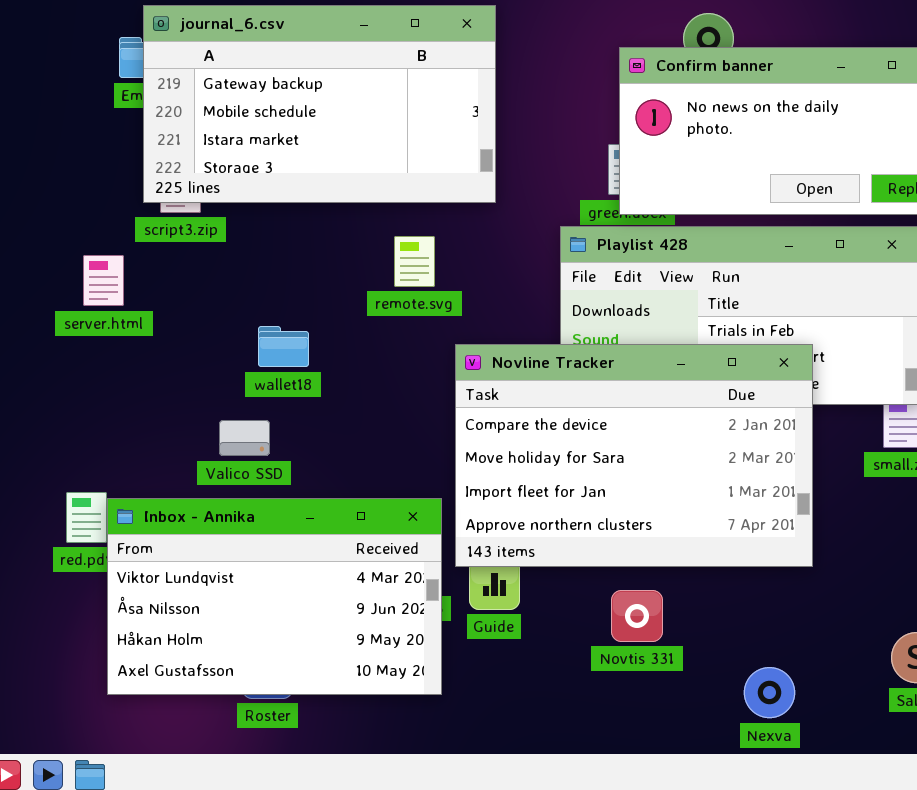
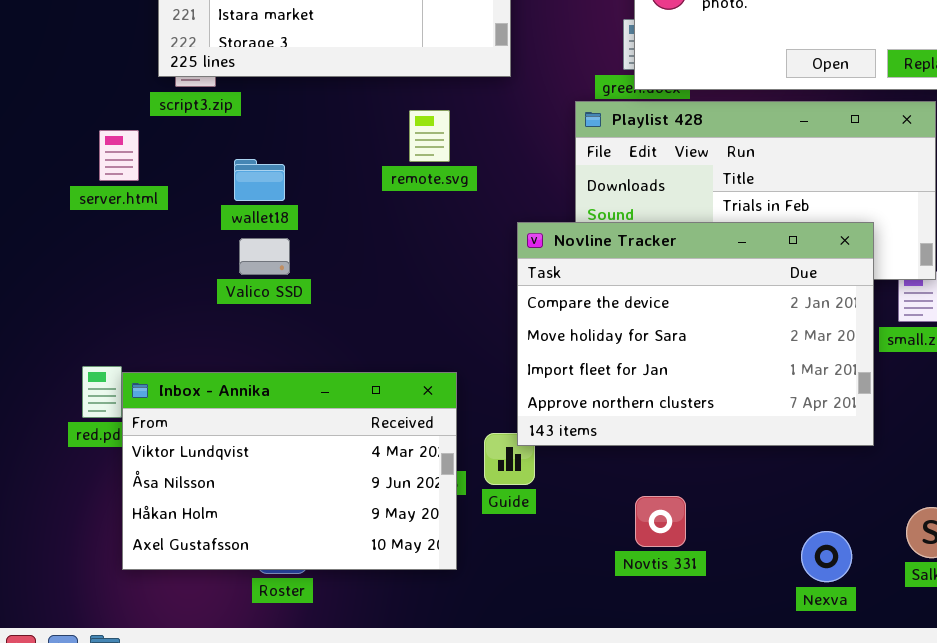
wallet18: [258,326,309,367] -> [234,159,285,201], moved
Novline Tracker: [455,344,813,567] -> [517,222,874,446], moved
Valico SSD: [219,420,270,456] -> [239,238,290,275], moved
Novtis 331: [611,590,663,642] -> [635,496,686,547], moved
Nexva: [744,667,795,718] -> [801,531,852,582], moved

